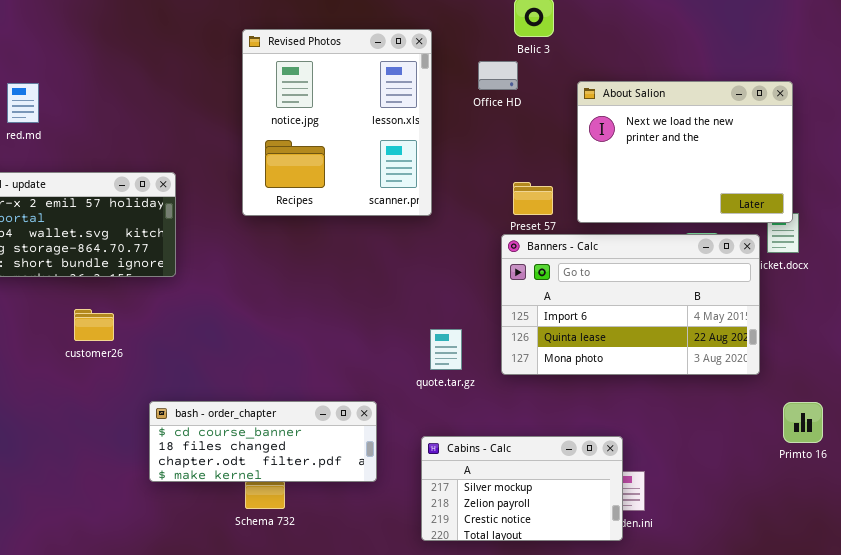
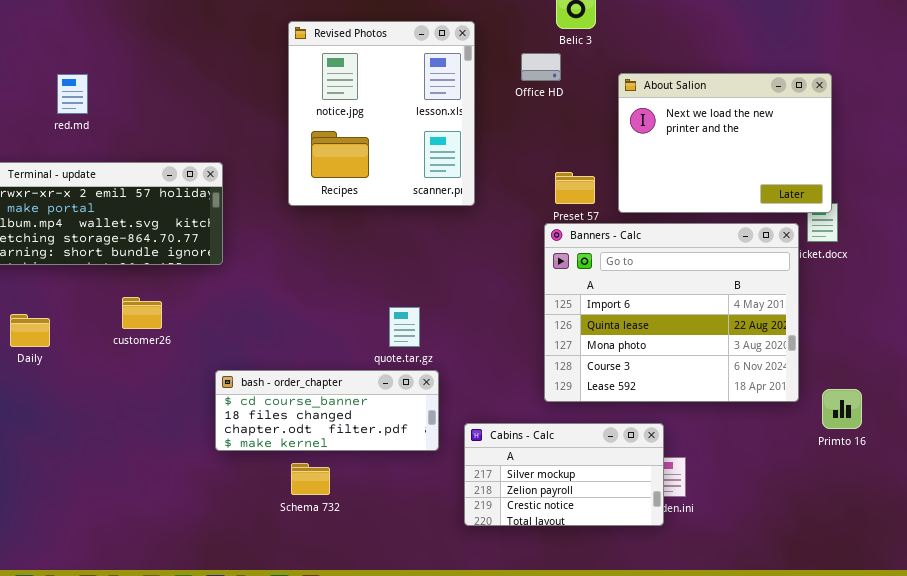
Banners - Calc: [501,234,760,375] -> [544,223,799,402], resized
quote.tar.gz: [430,329,462,370] -> [389,307,420,347], moved
bash - order_chapter: [149,401,377,482] -> [215,370,439,451], moved

